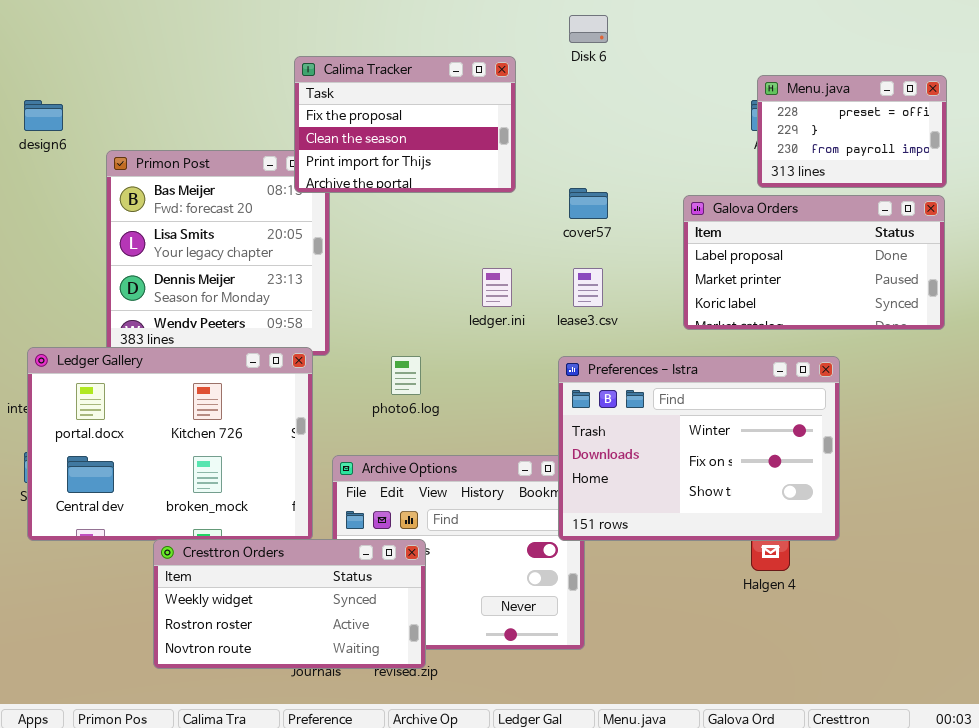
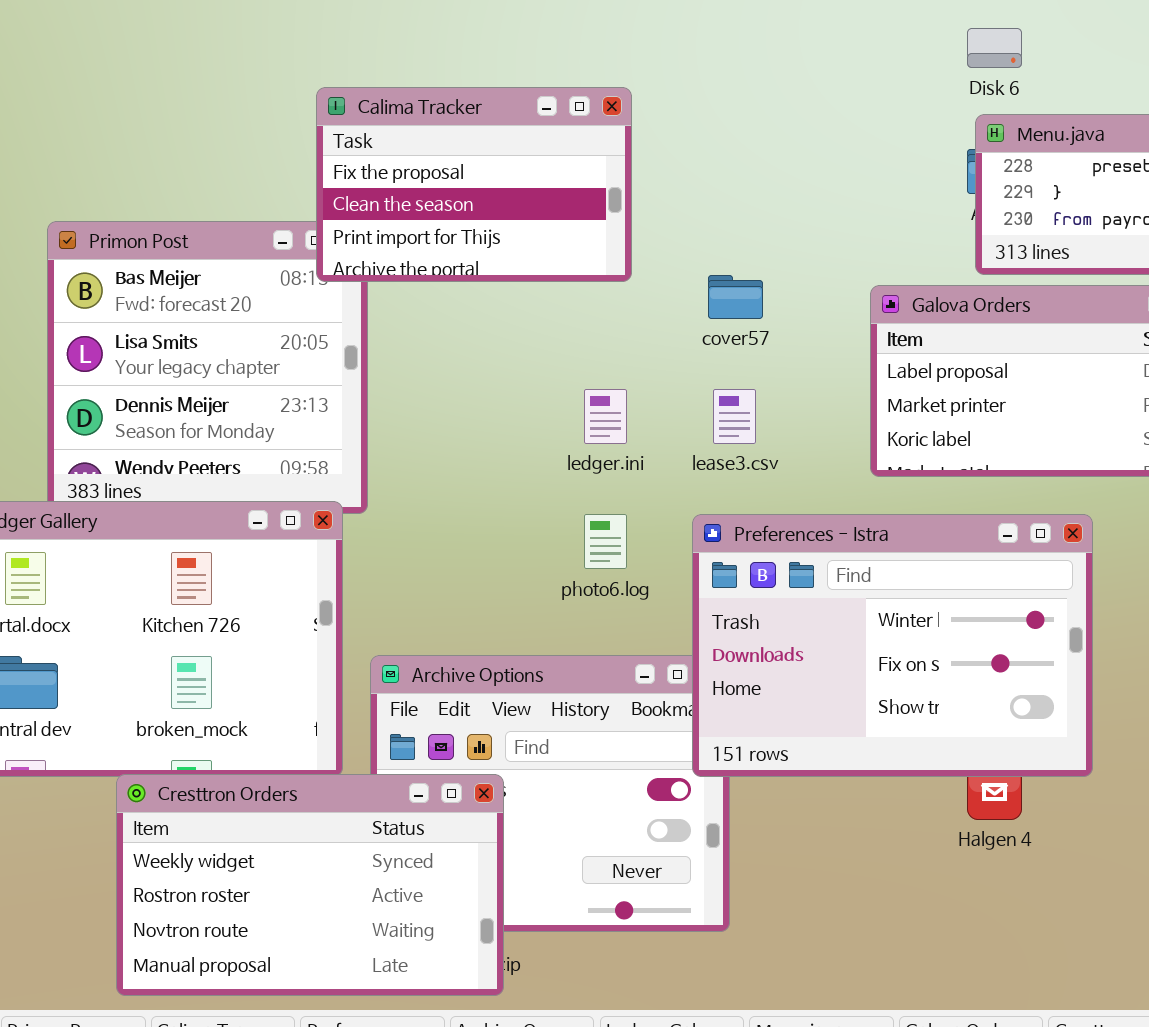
Disk 6: [569,15,608,43] -> [967,28,1022,68], moved
photo6.log: [391,356,421,395] -> [584,514,627,569], moved
Cresttron Orders: [153,539,426,669] -> [116,774,504,996], resized

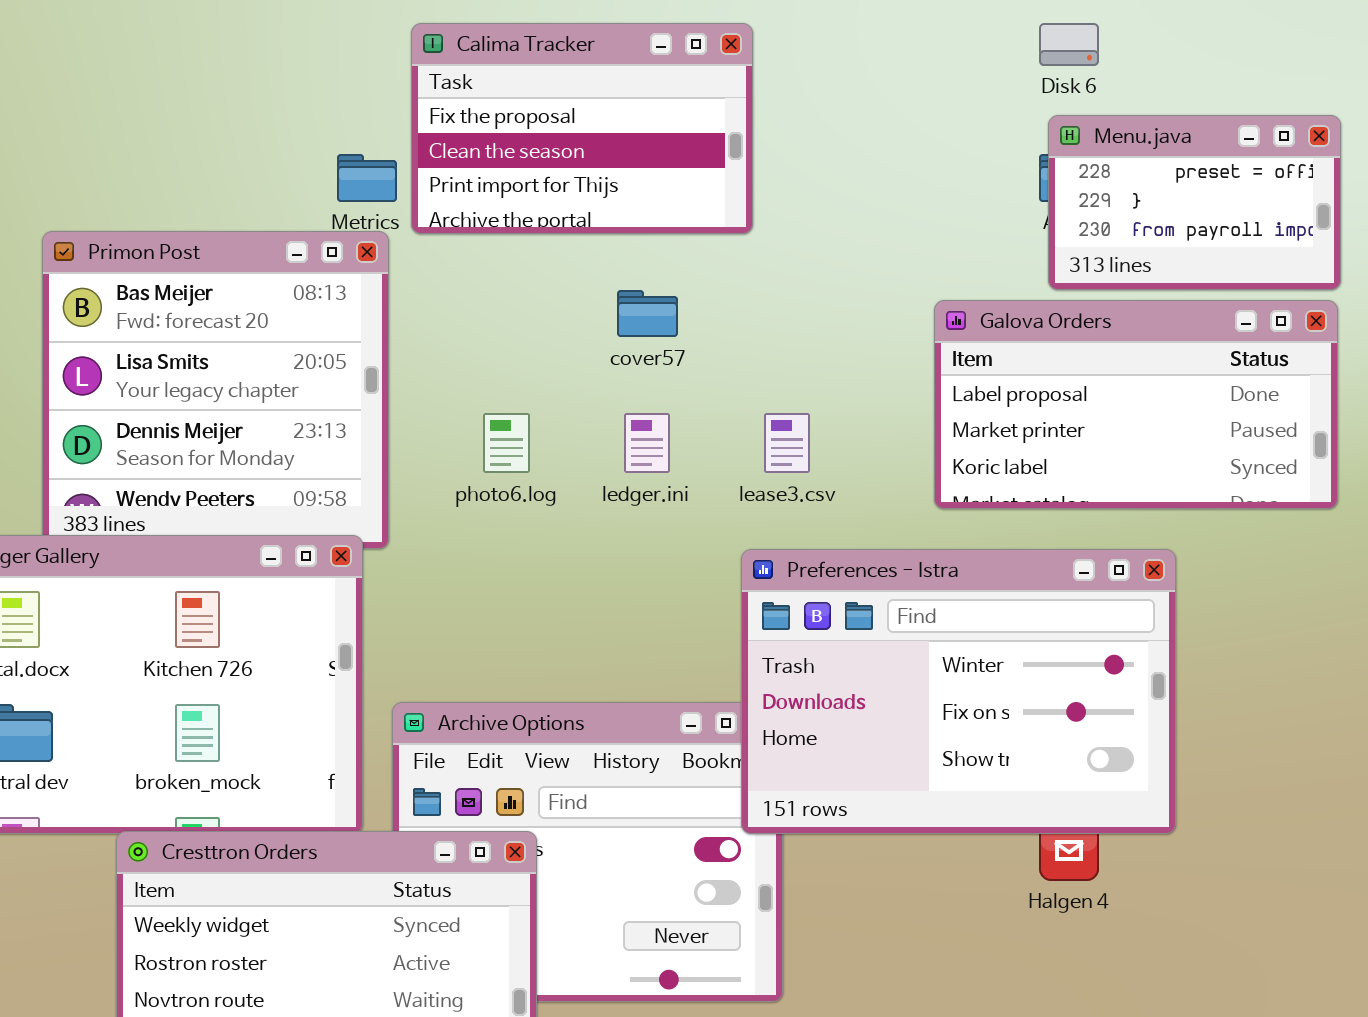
Calima Tracker: [316,87,632,282] -> [411,23,753,234], moved
cover57: [708,275,763,319] -> [617,290,678,337], moved
photo6.log: [584,514,627,569] -> [483,413,530,473], moved

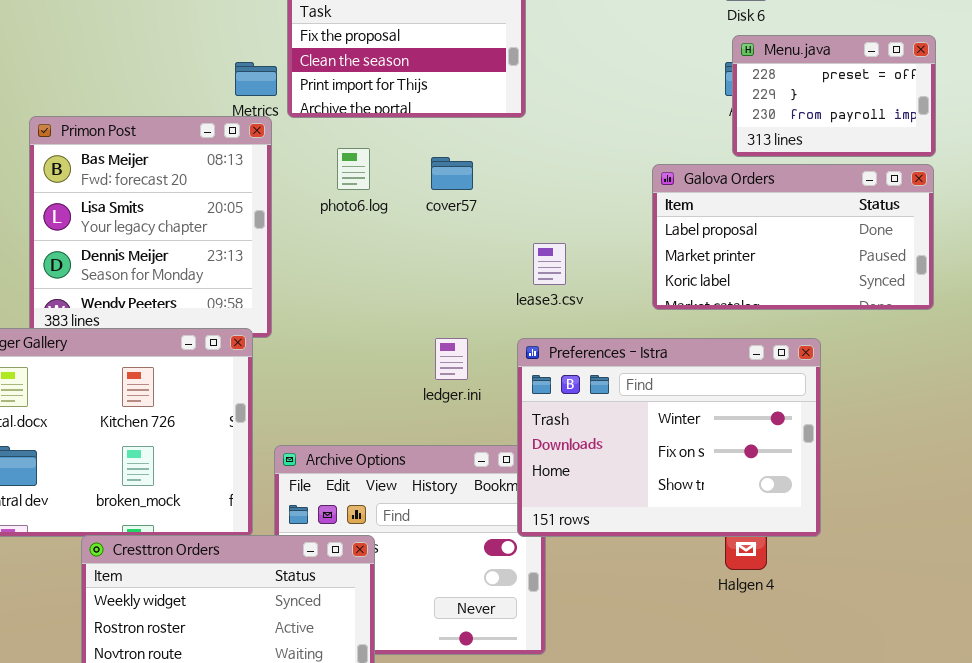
photo6.log: [483,413,530,473] -> [337,148,370,190], moved
ledger.ini: [624,413,670,473] -> [435,338,468,380], moved

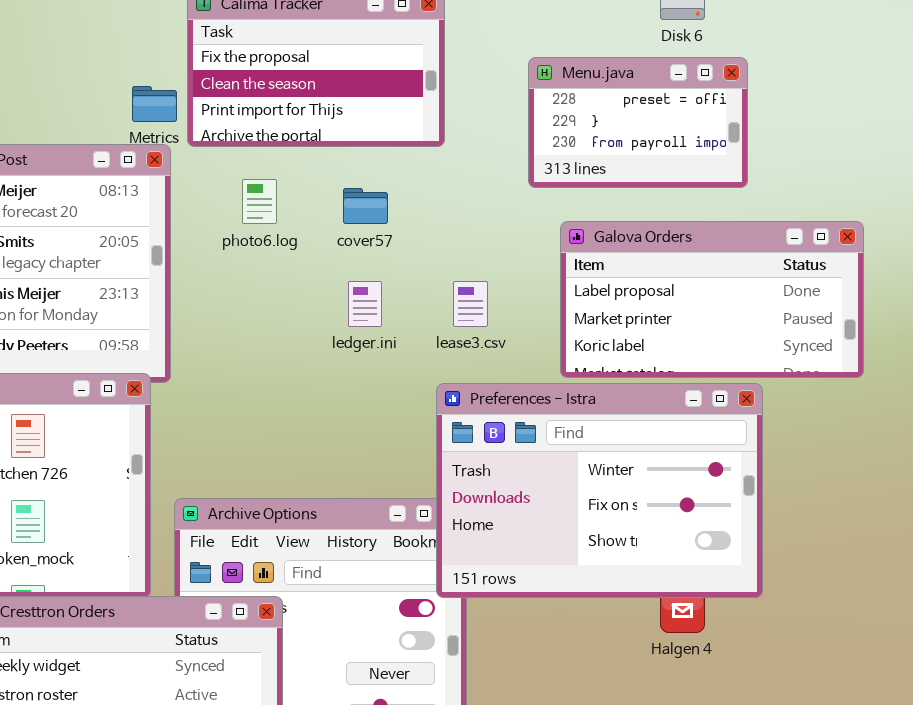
Menu.java: [732,35,936,157] -> [528,57,748,188], moved
Galova Orders: [652,164,934,310] -> [560,221,864,378], moved
ledger.ini: [435,338,468,380] -> [348,281,382,327], moved

